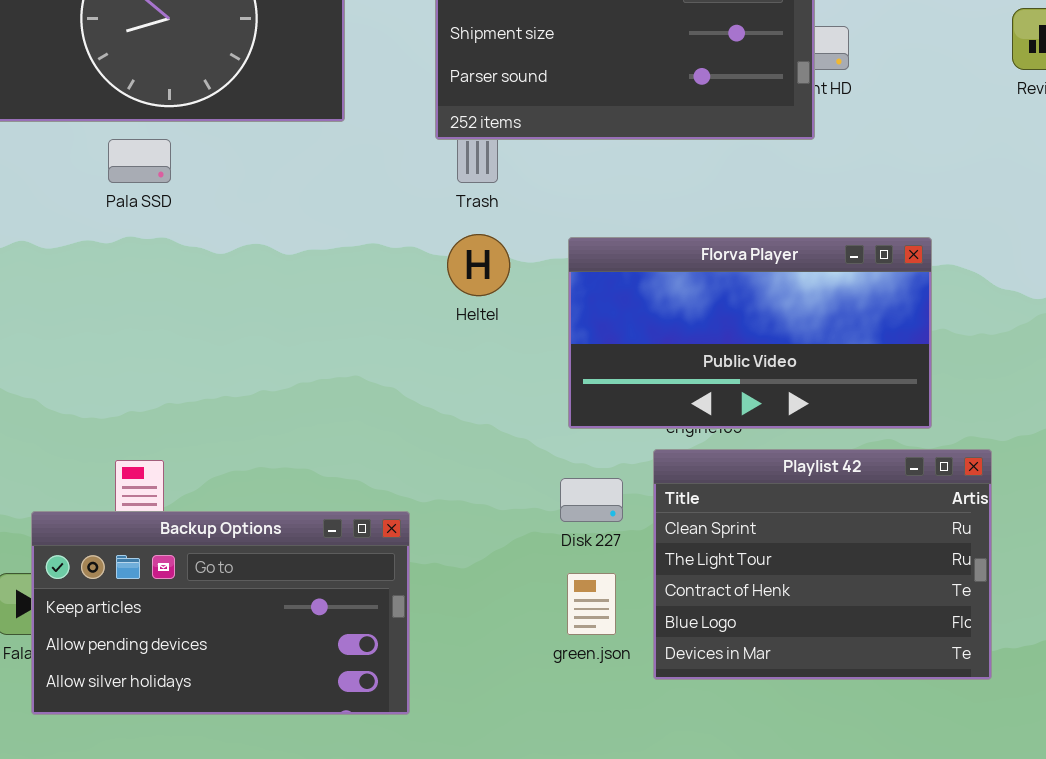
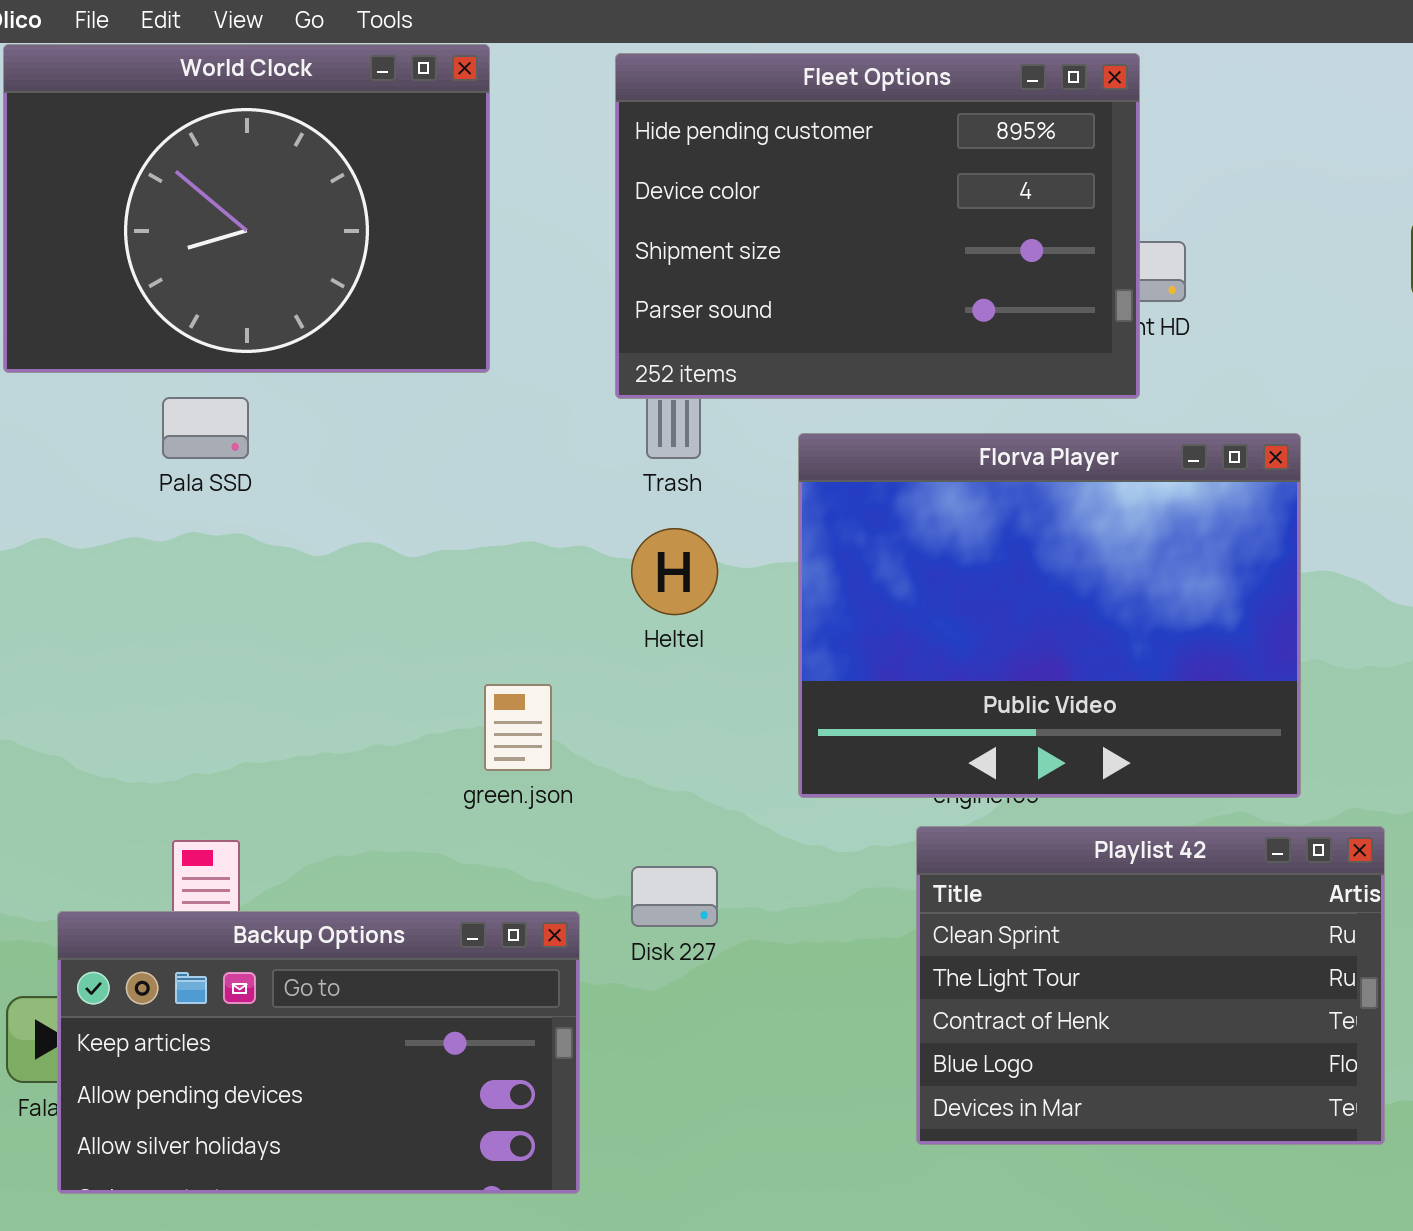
Florva Player: [568,237,932,429] -> [798,433,1301,798], resized
Disk 227: [560,478,623,522] -> [631,866,718,927], moved
green.json: [567,573,616,635] -> [484,684,552,771], moved

